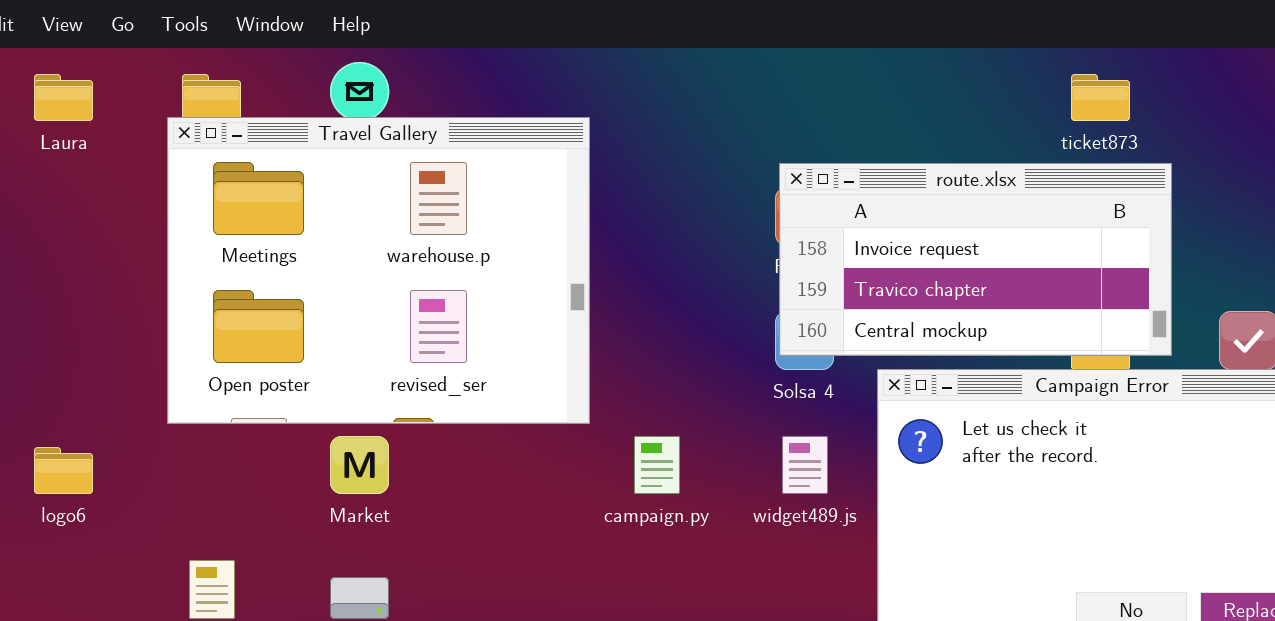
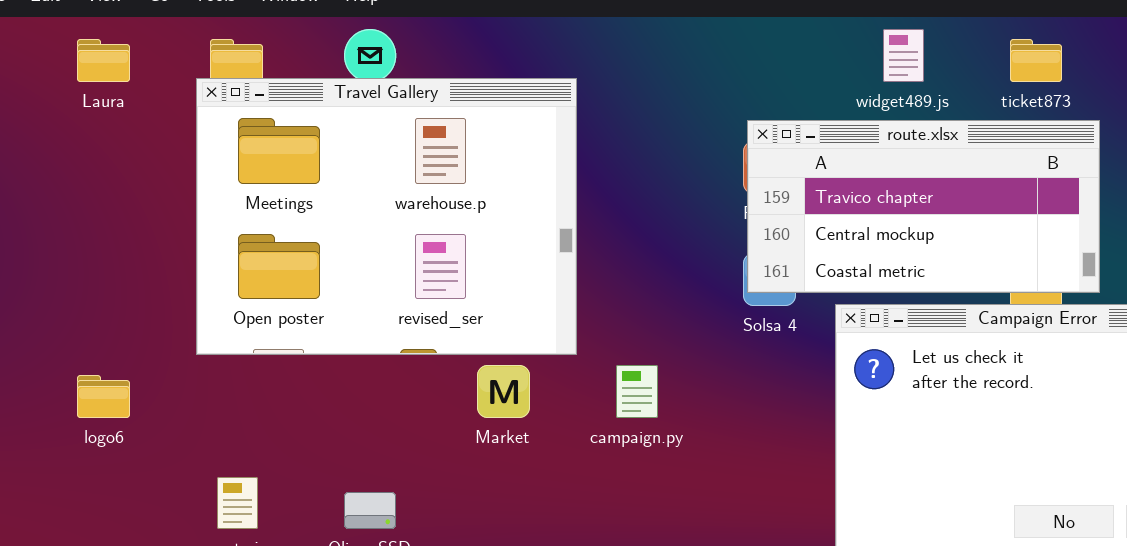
route.xlsx: [779,163,1172,356] -> [747,120,1100,293], scrolled down 1 row
Market: [330,436,389,494] -> [477,365,530,418], moved
widget489.js: [782,436,828,494] -> [883,29,924,82], moved

